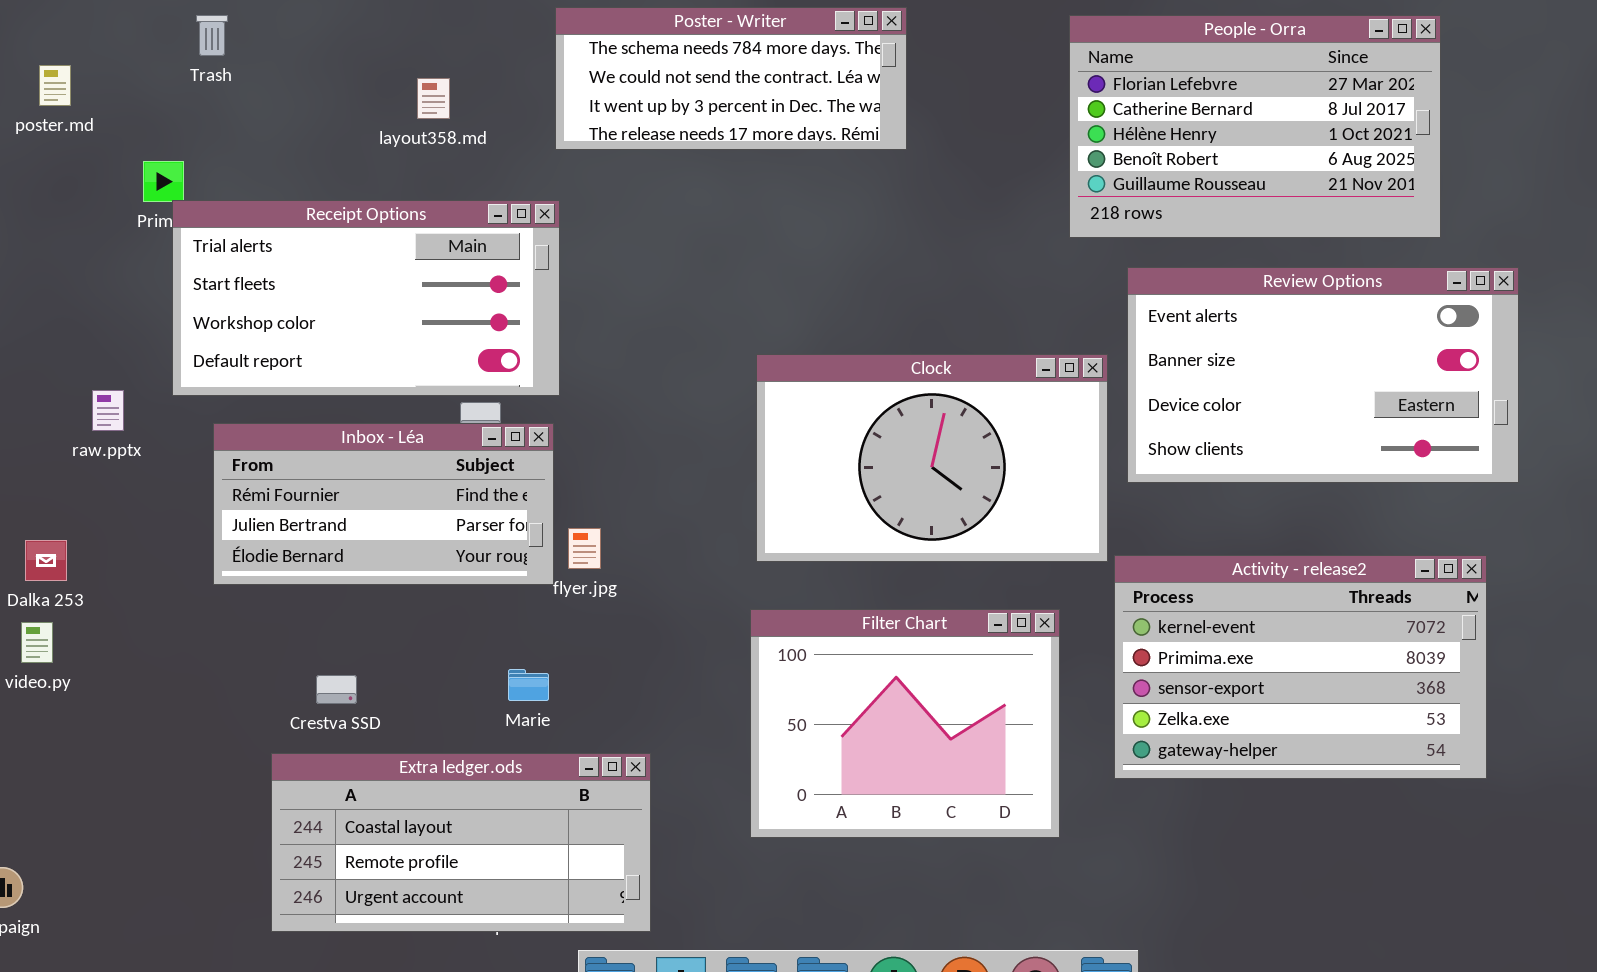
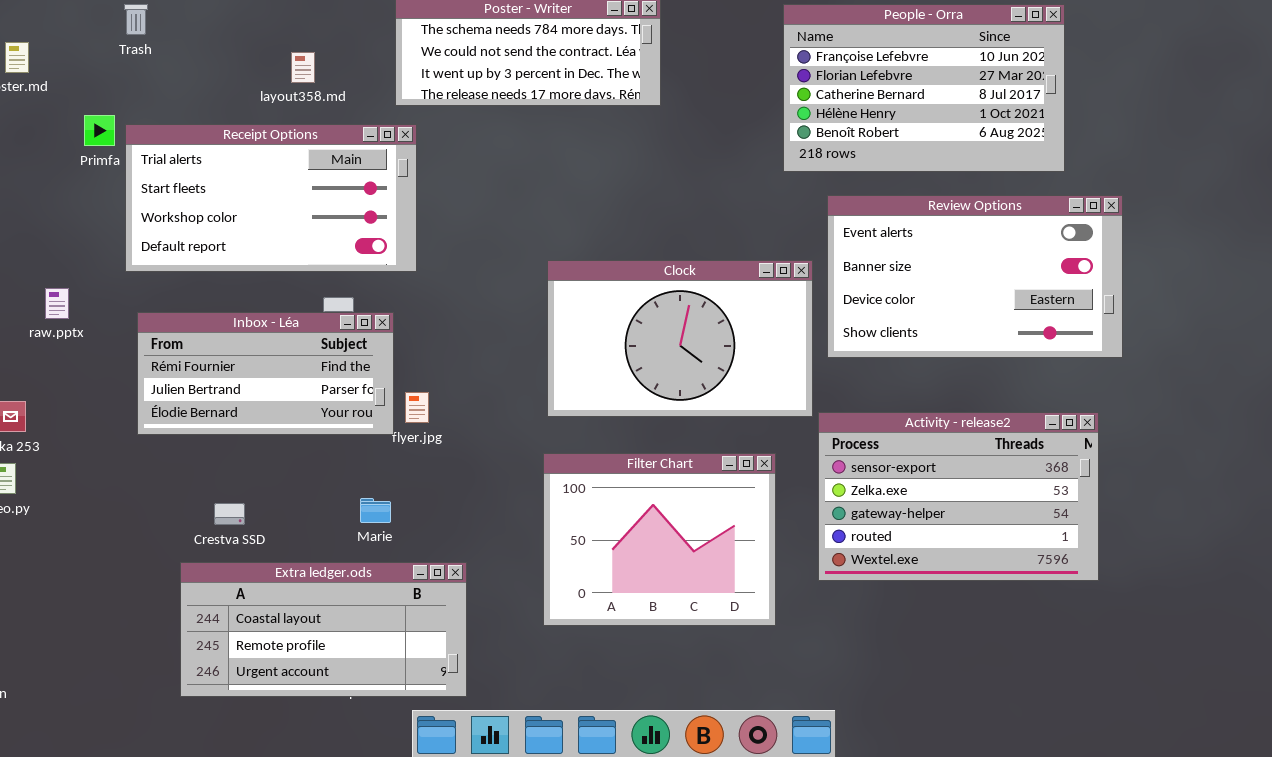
People - Orra: [1069,15,1441,238] -> [783,4,1065,172], scrolled up 1 row
Receipt Options: [172,200,560,396] -> [125,124,417,272], moved
Activity - release2: [1114,555,1487,779] -> [818,412,1099,581], scrolled down 2 rows

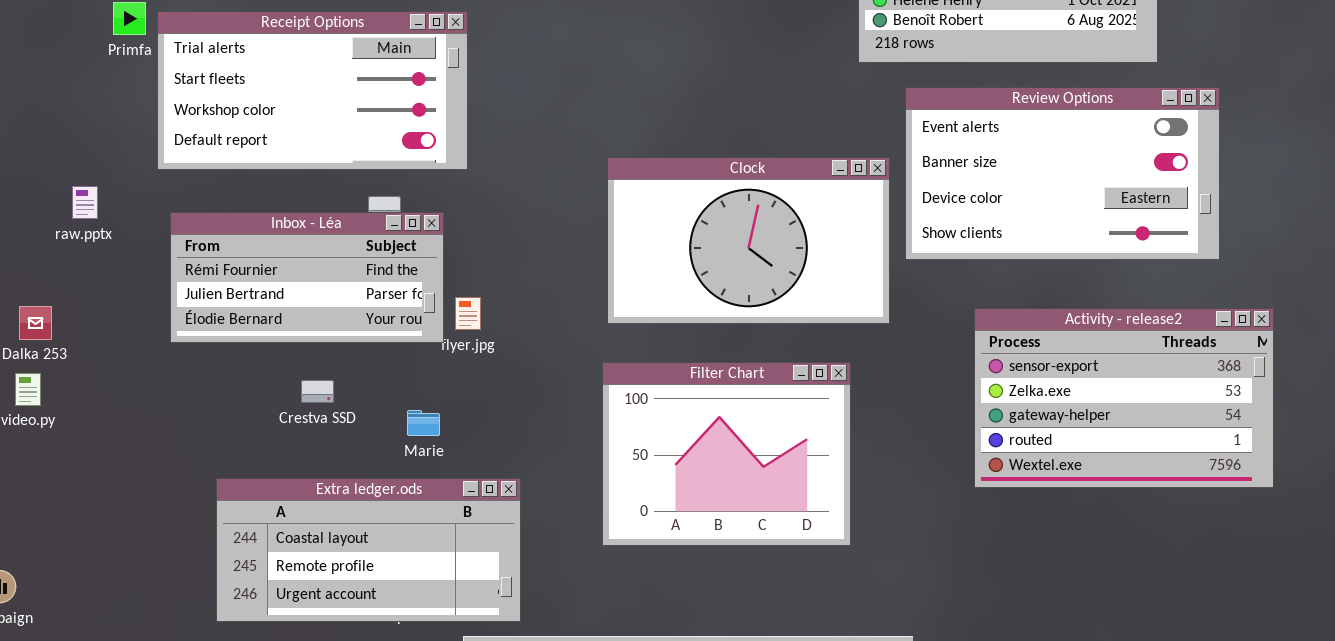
Activity - release2: [818,412,1099,581] -> [974,308,1274,488], moved
Crestva SSD: [214,503,245,525] -> [301,380,334,403], moved

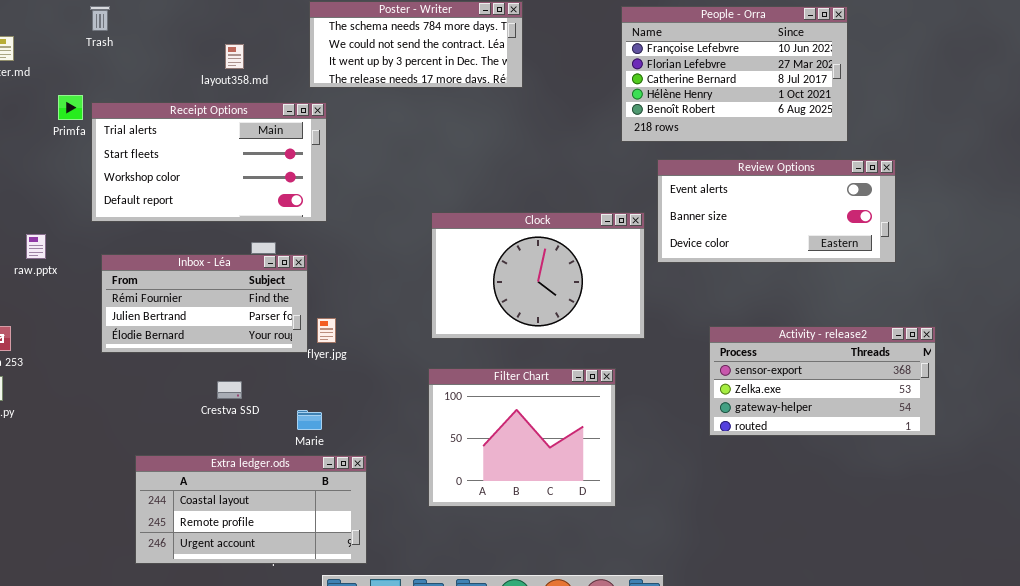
Review Options: [905,87,1220,260] -> [657,159,896,263], resized
Activity - release2: [974,308,1274,488] -> [709,326,936,436], resized
Crestva SSD: [301,380,334,403] -> [217,381,242,399], moved
Marie: [407,410,440,436] -> [297,410,322,430], moved

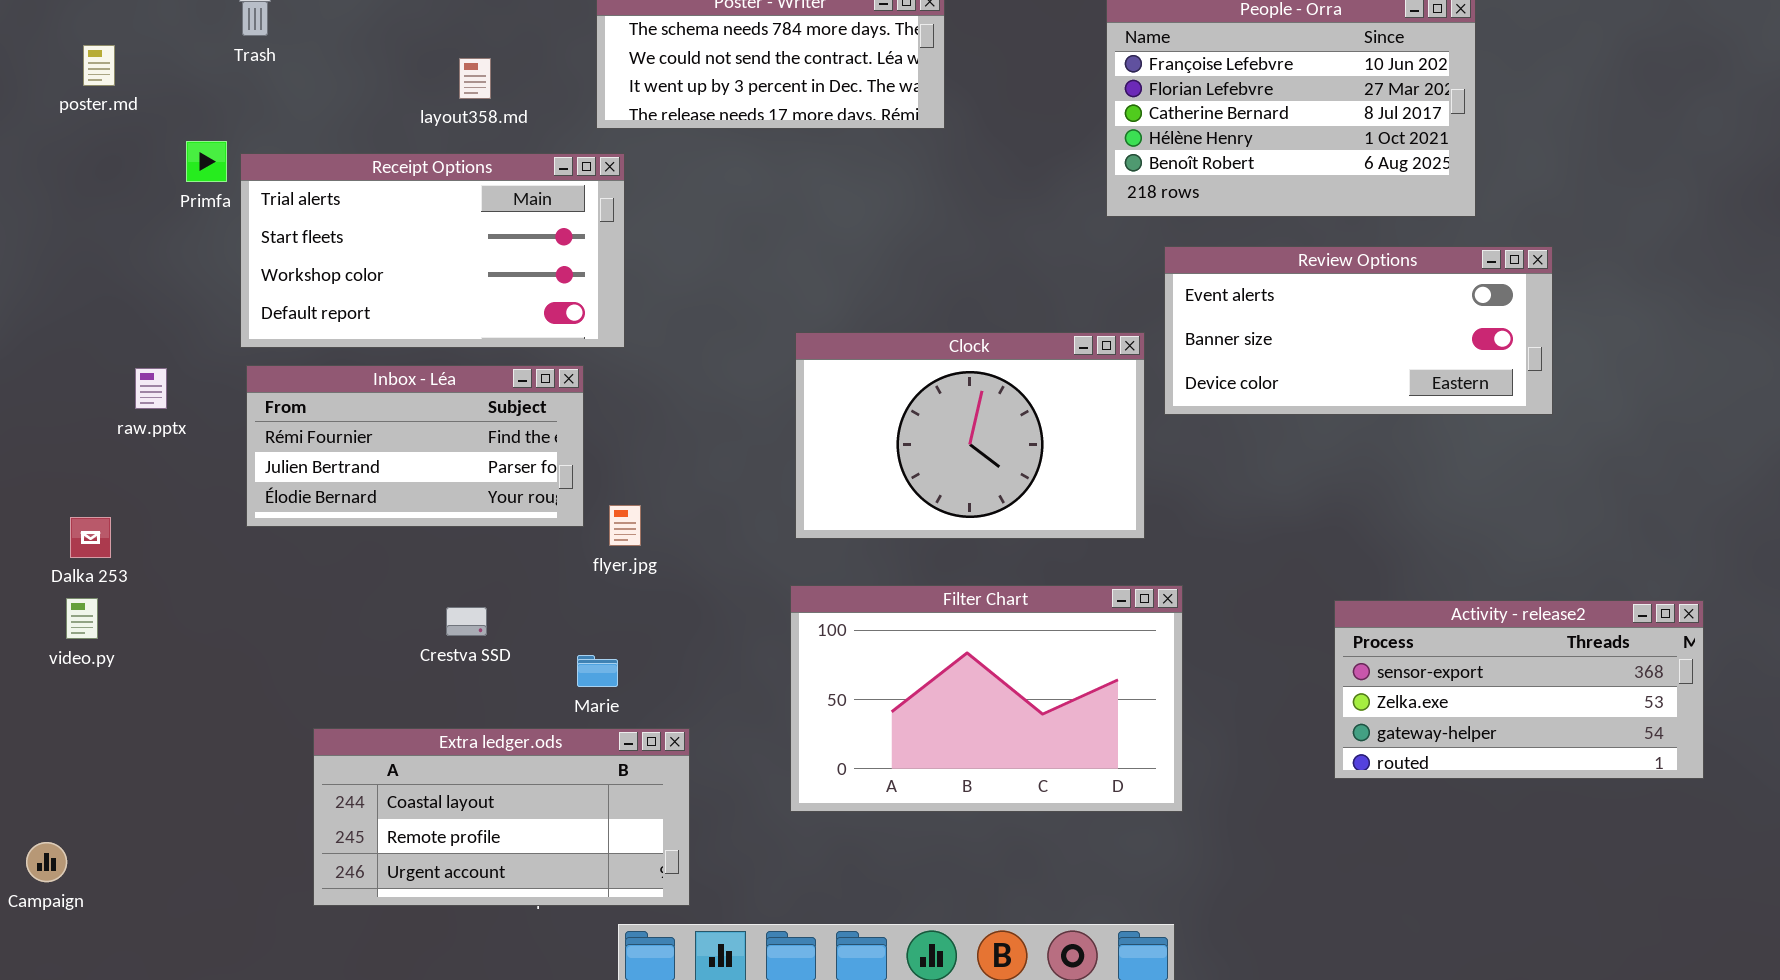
Inbox - Léa: [101,254,308,353] -> [246,365,584,527], moved
Activity - release2: [709,326,936,436] -> [1334,600,1704,779], moved
Filter Chart: [428,368,616,507] -> [790,585,1183,812], resized

